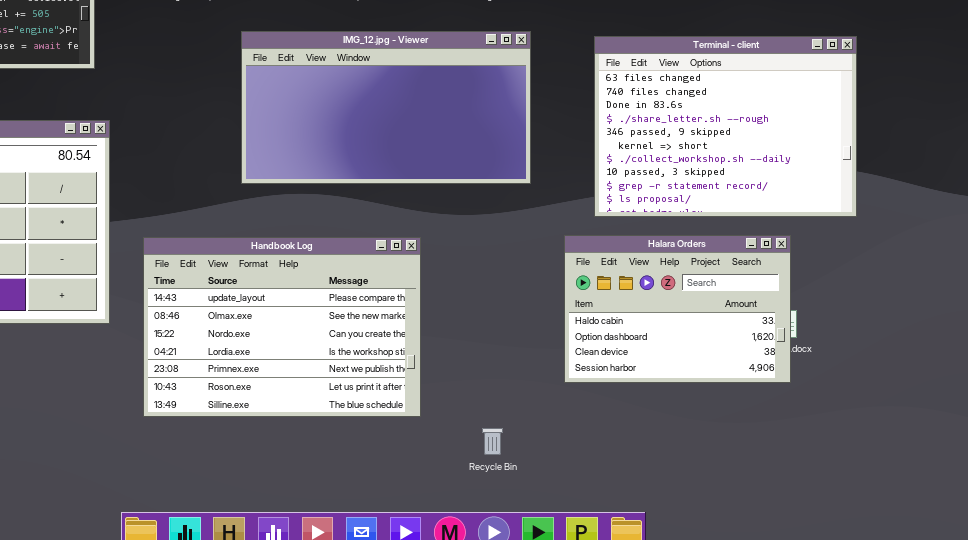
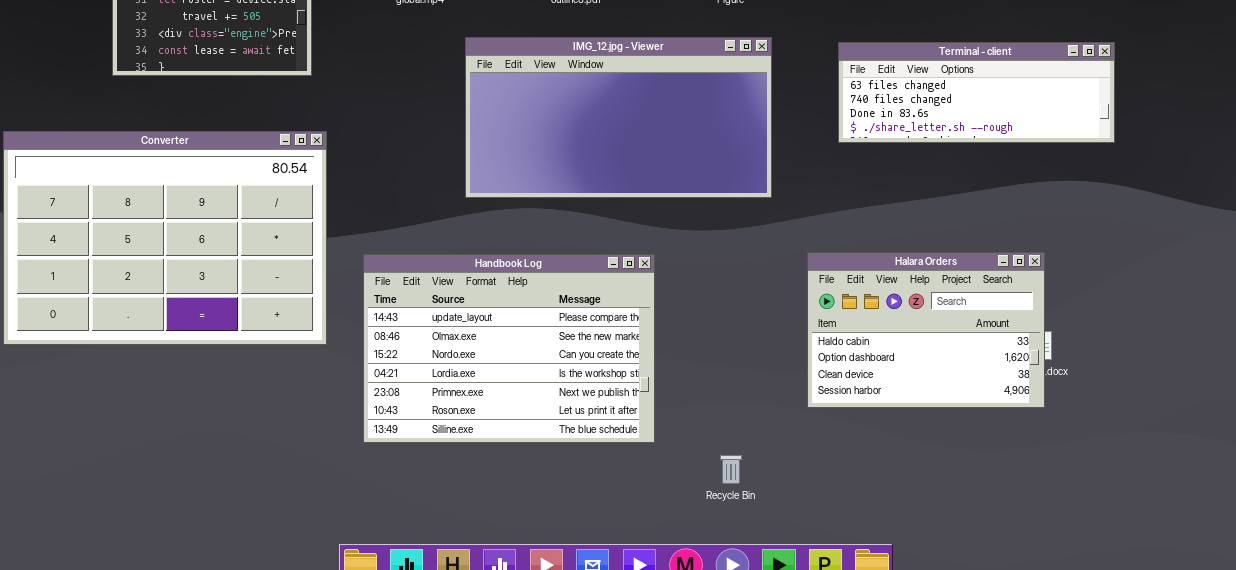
Terminal - client: [594,36,857,217] -> [838,42,1115,143], resized

